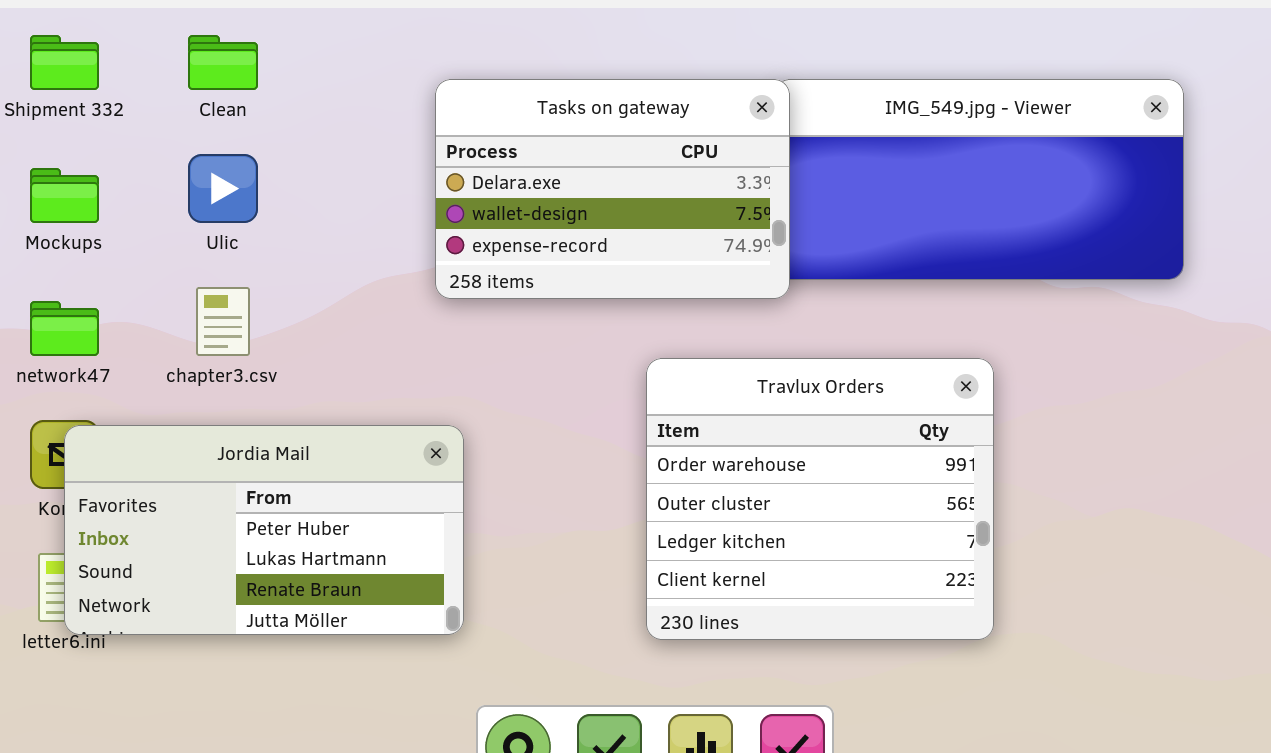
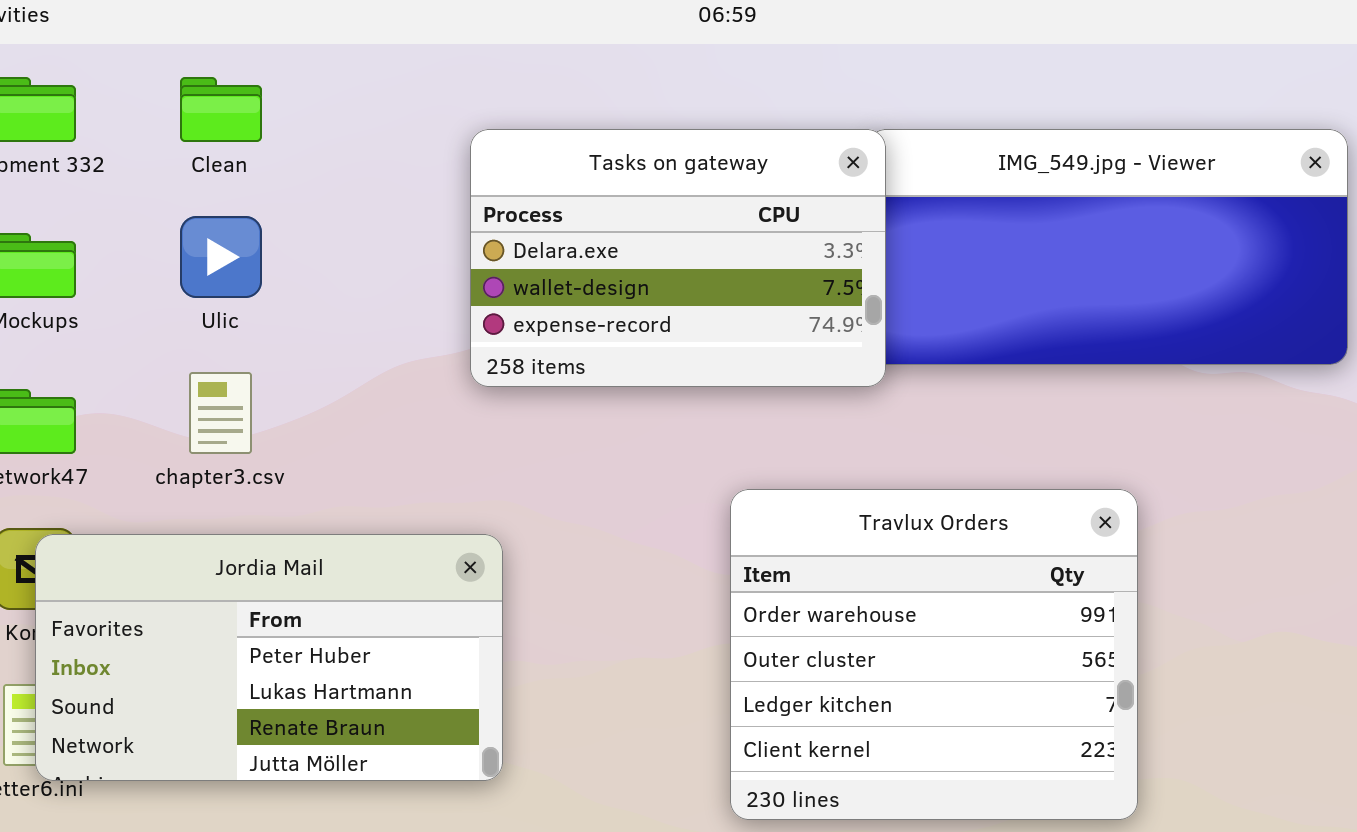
Travlux Orders: [646,358,994,640] -> [730,489,1138,820], moved

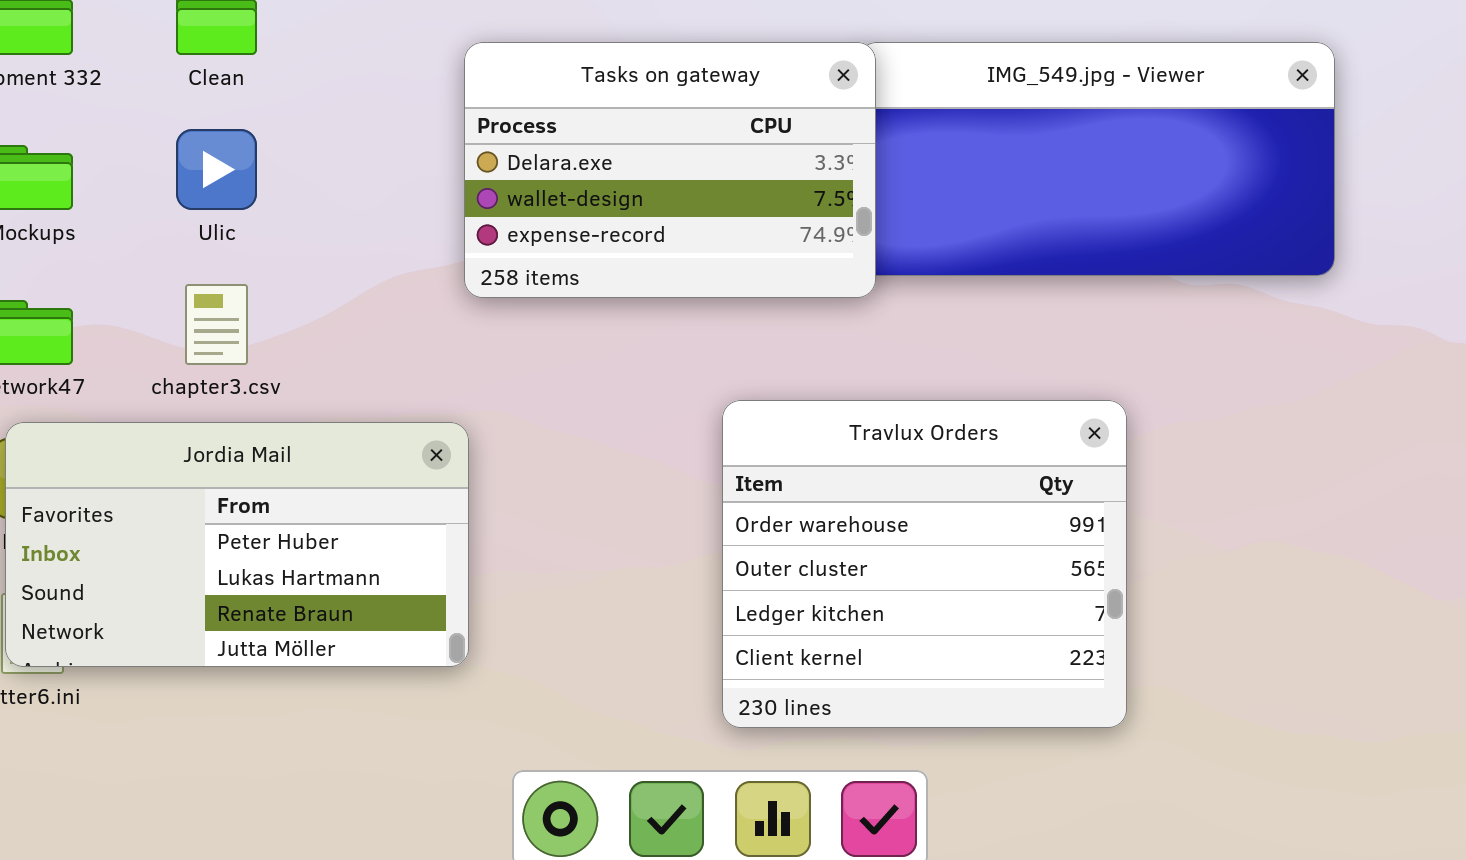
Jordia Mail: [35,534,503,781] -> [5,422,469,667], moved

